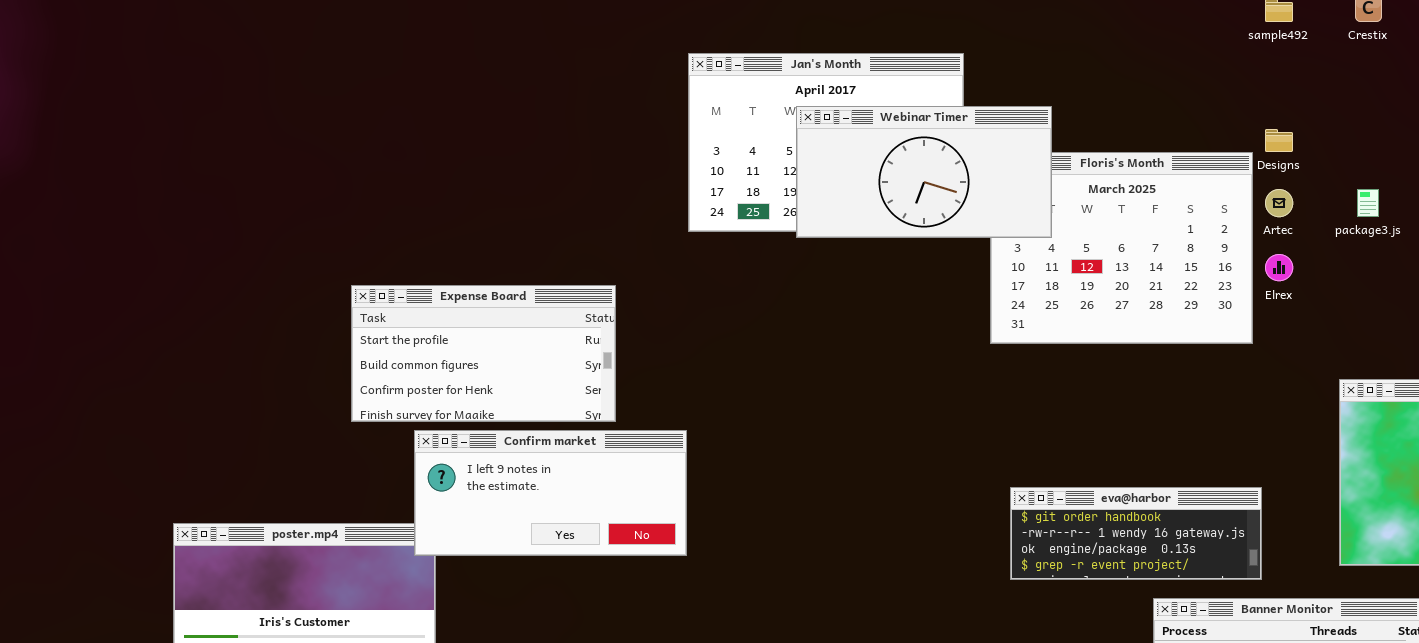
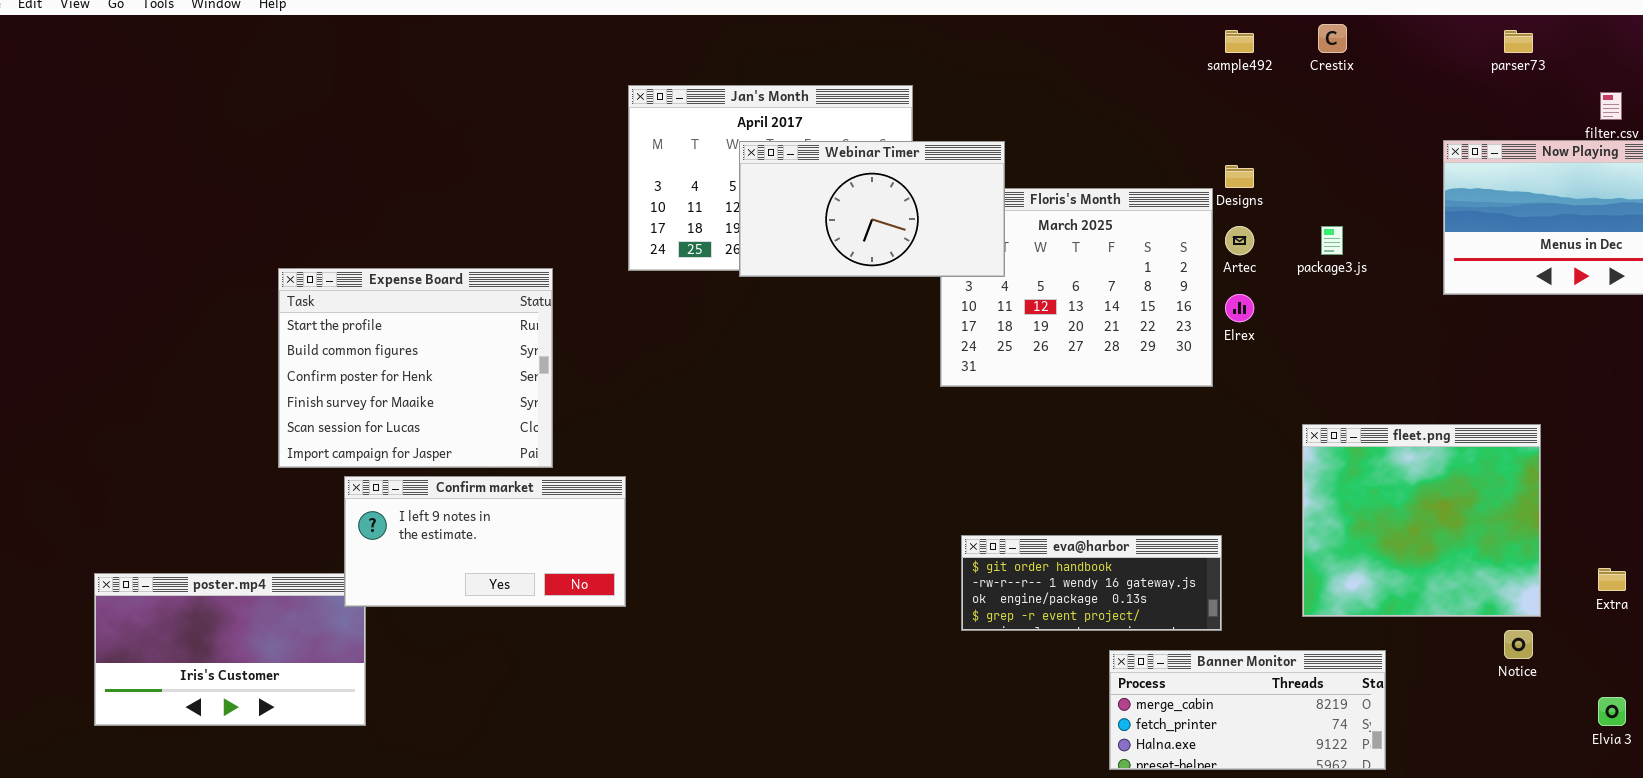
Expense Board: [351,285,616,422] -> [278,268,553,468], resized

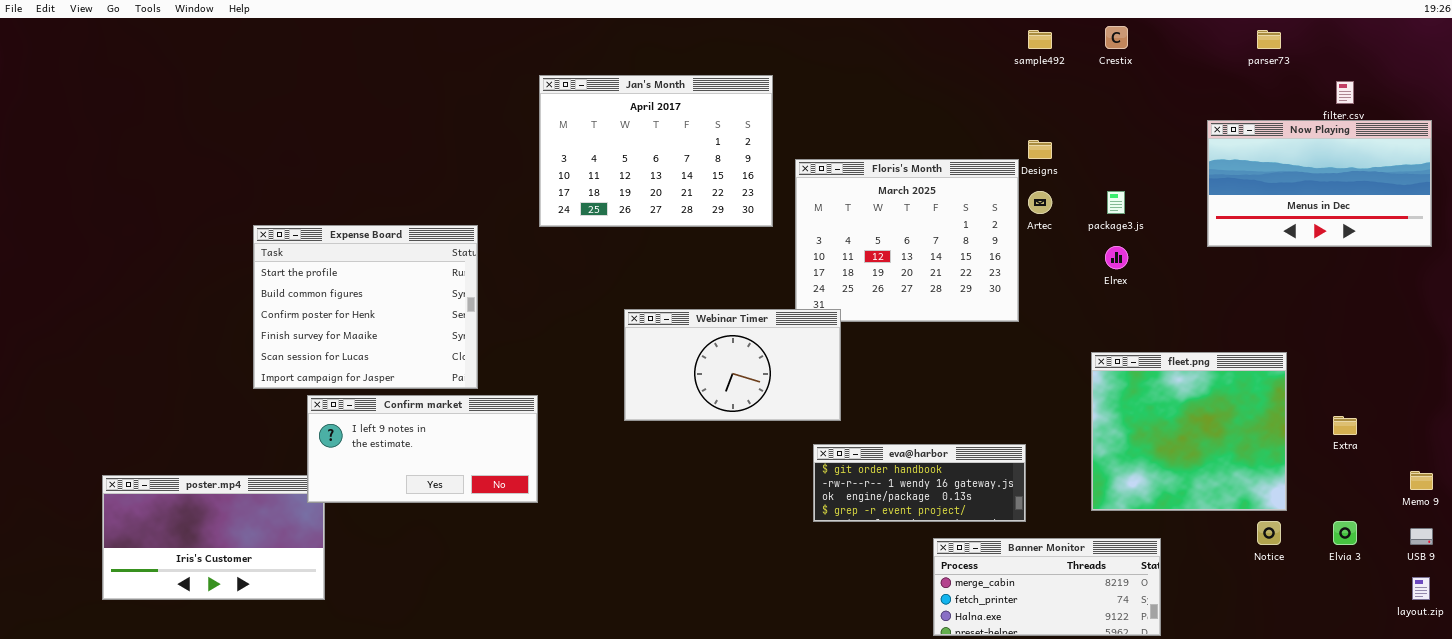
Webinar Timer: [739,141,1005,277] -> [624,309,841,421], moved
Elrex: [1225,294,1254,322] -> [1105,246,1128,269], moved
Extra: [1598,568,1626,591] -> [1333,416,1357,435], moved
Elvia 3: [1598,697,1626,726] -> [1333,521,1357,545], moved

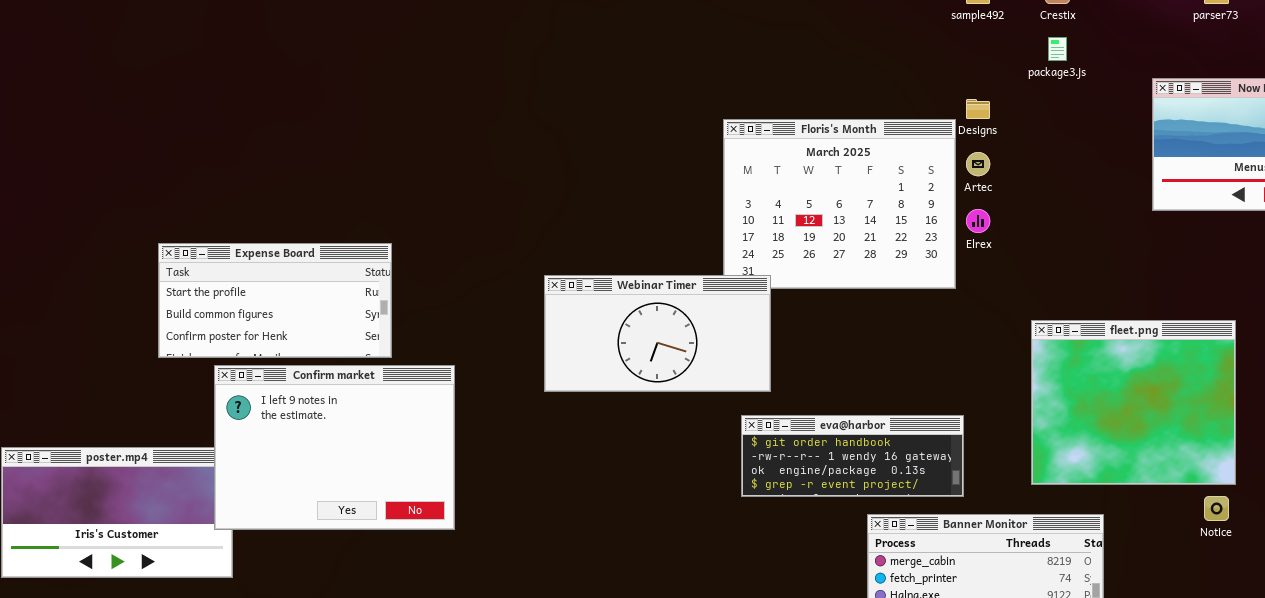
Jan's Month: [539,75,773,227] -> none, closed
package3.js: [1107,191,1125,214] -> [1048,37,1067,61], moved
Expense Board: [253,225,478,389] -> [158,243,392,358], resized
Elrex: [1105,246,1128,269] -> [966,209,990,233], moved
Confirm market: [307,395,538,503] -> [214,365,455,530], resized

